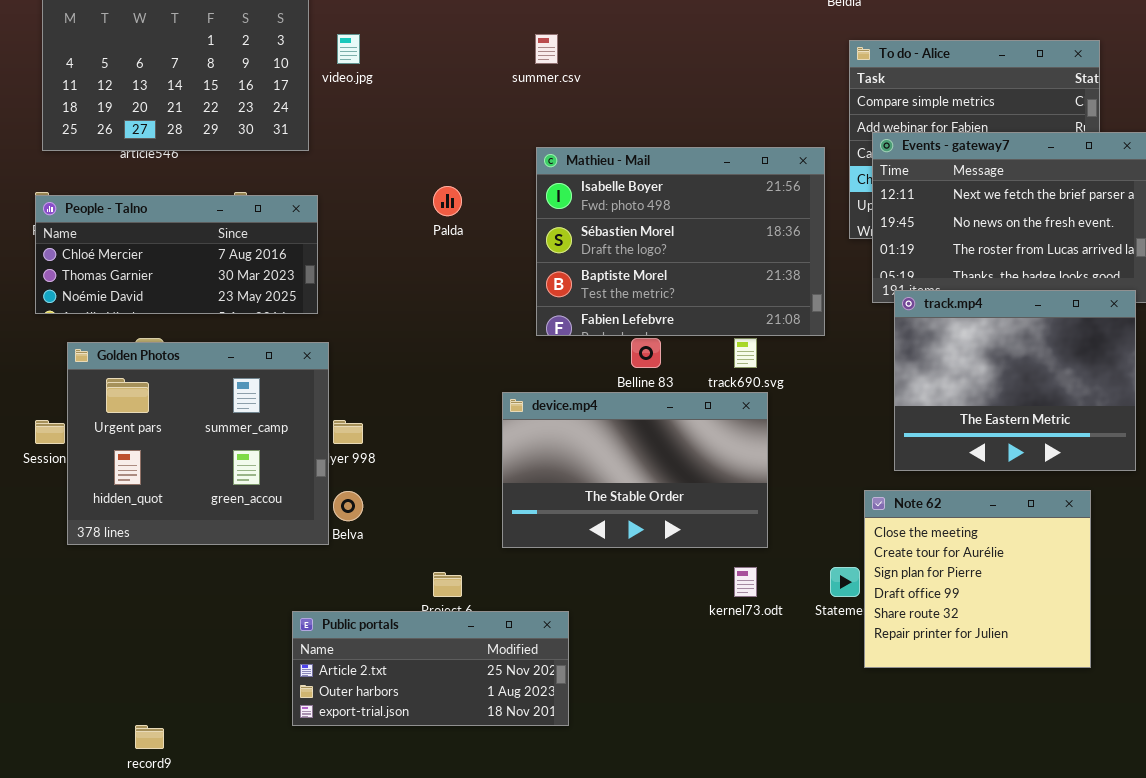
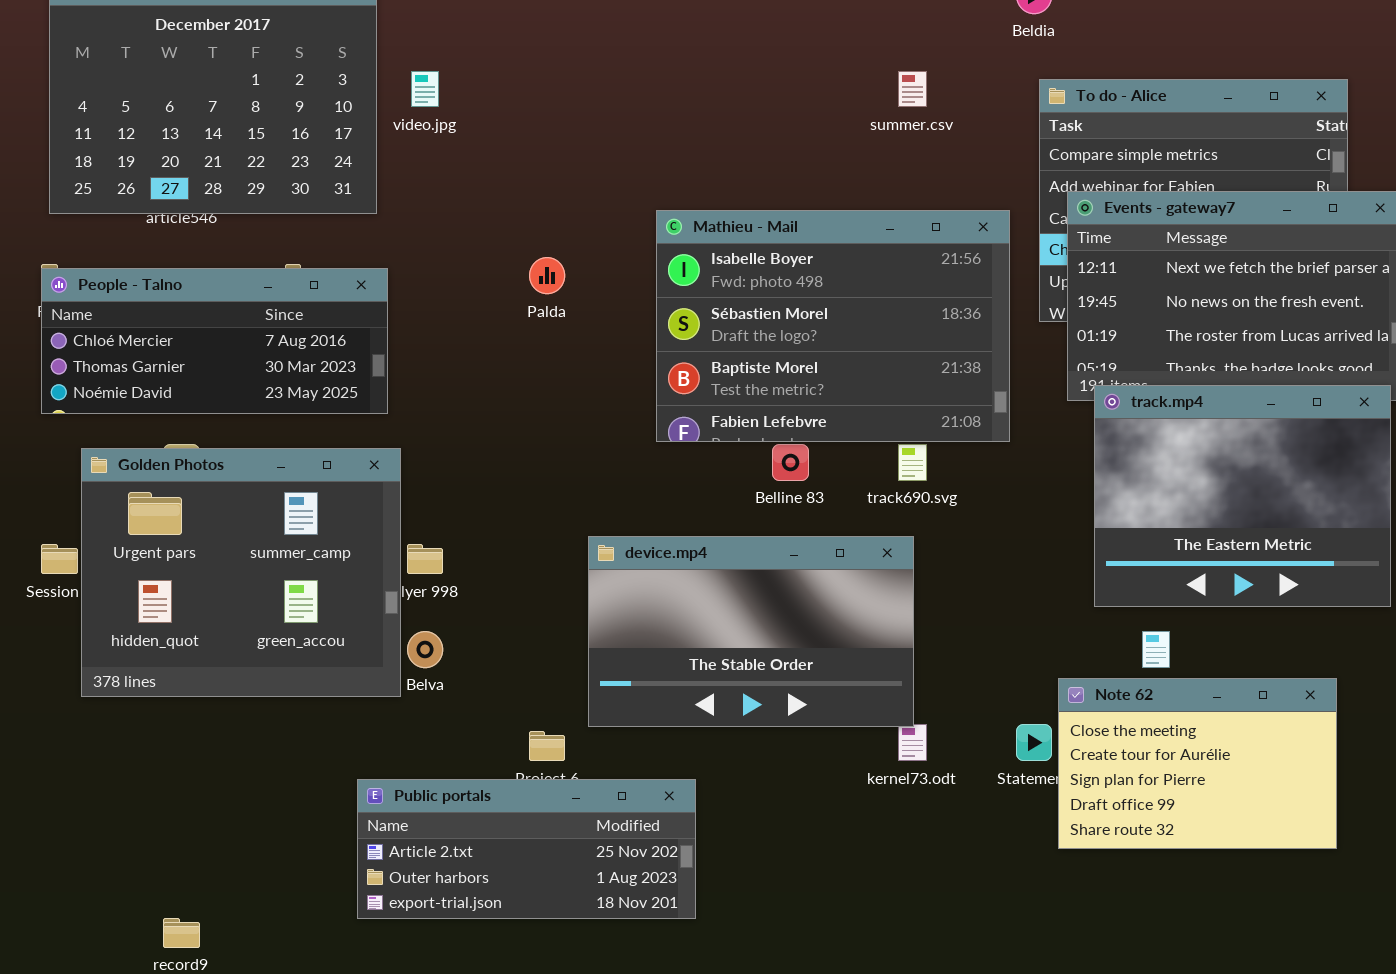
summer.csv: [535,34,558,64] -> [898,71,927,107], moved
device.mp4: [502,392,768,548] -> [588,536,914,727], moved
Note 62: [864,490,1091,668] -> [1058,678,1337,849], resized

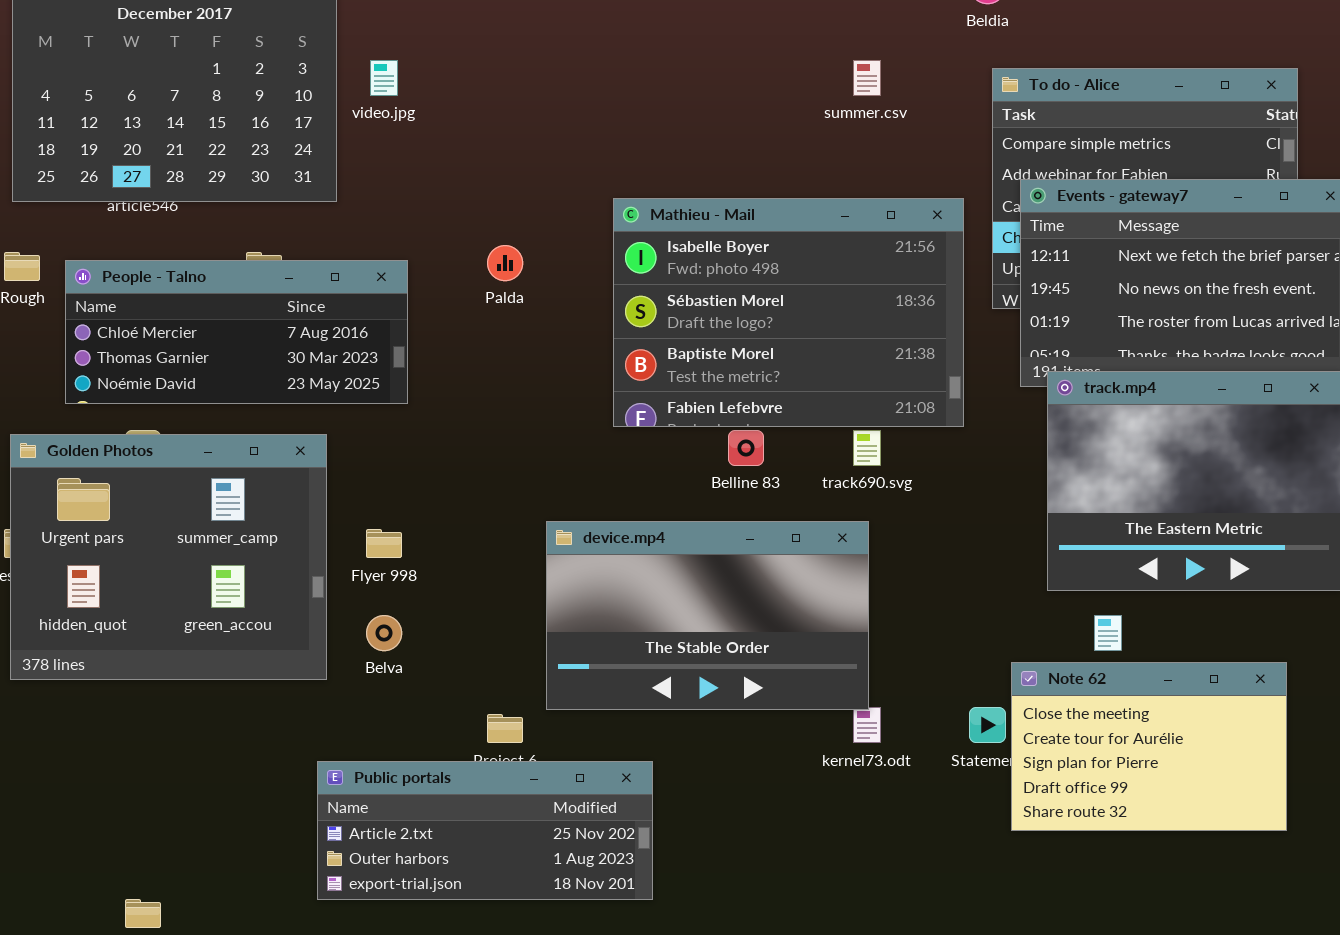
People - Talno: [41,268,388,414] -> [65,260,408,404], moved
Golden Photos: [81,448,401,697] -> [10,434,327,680], moved

